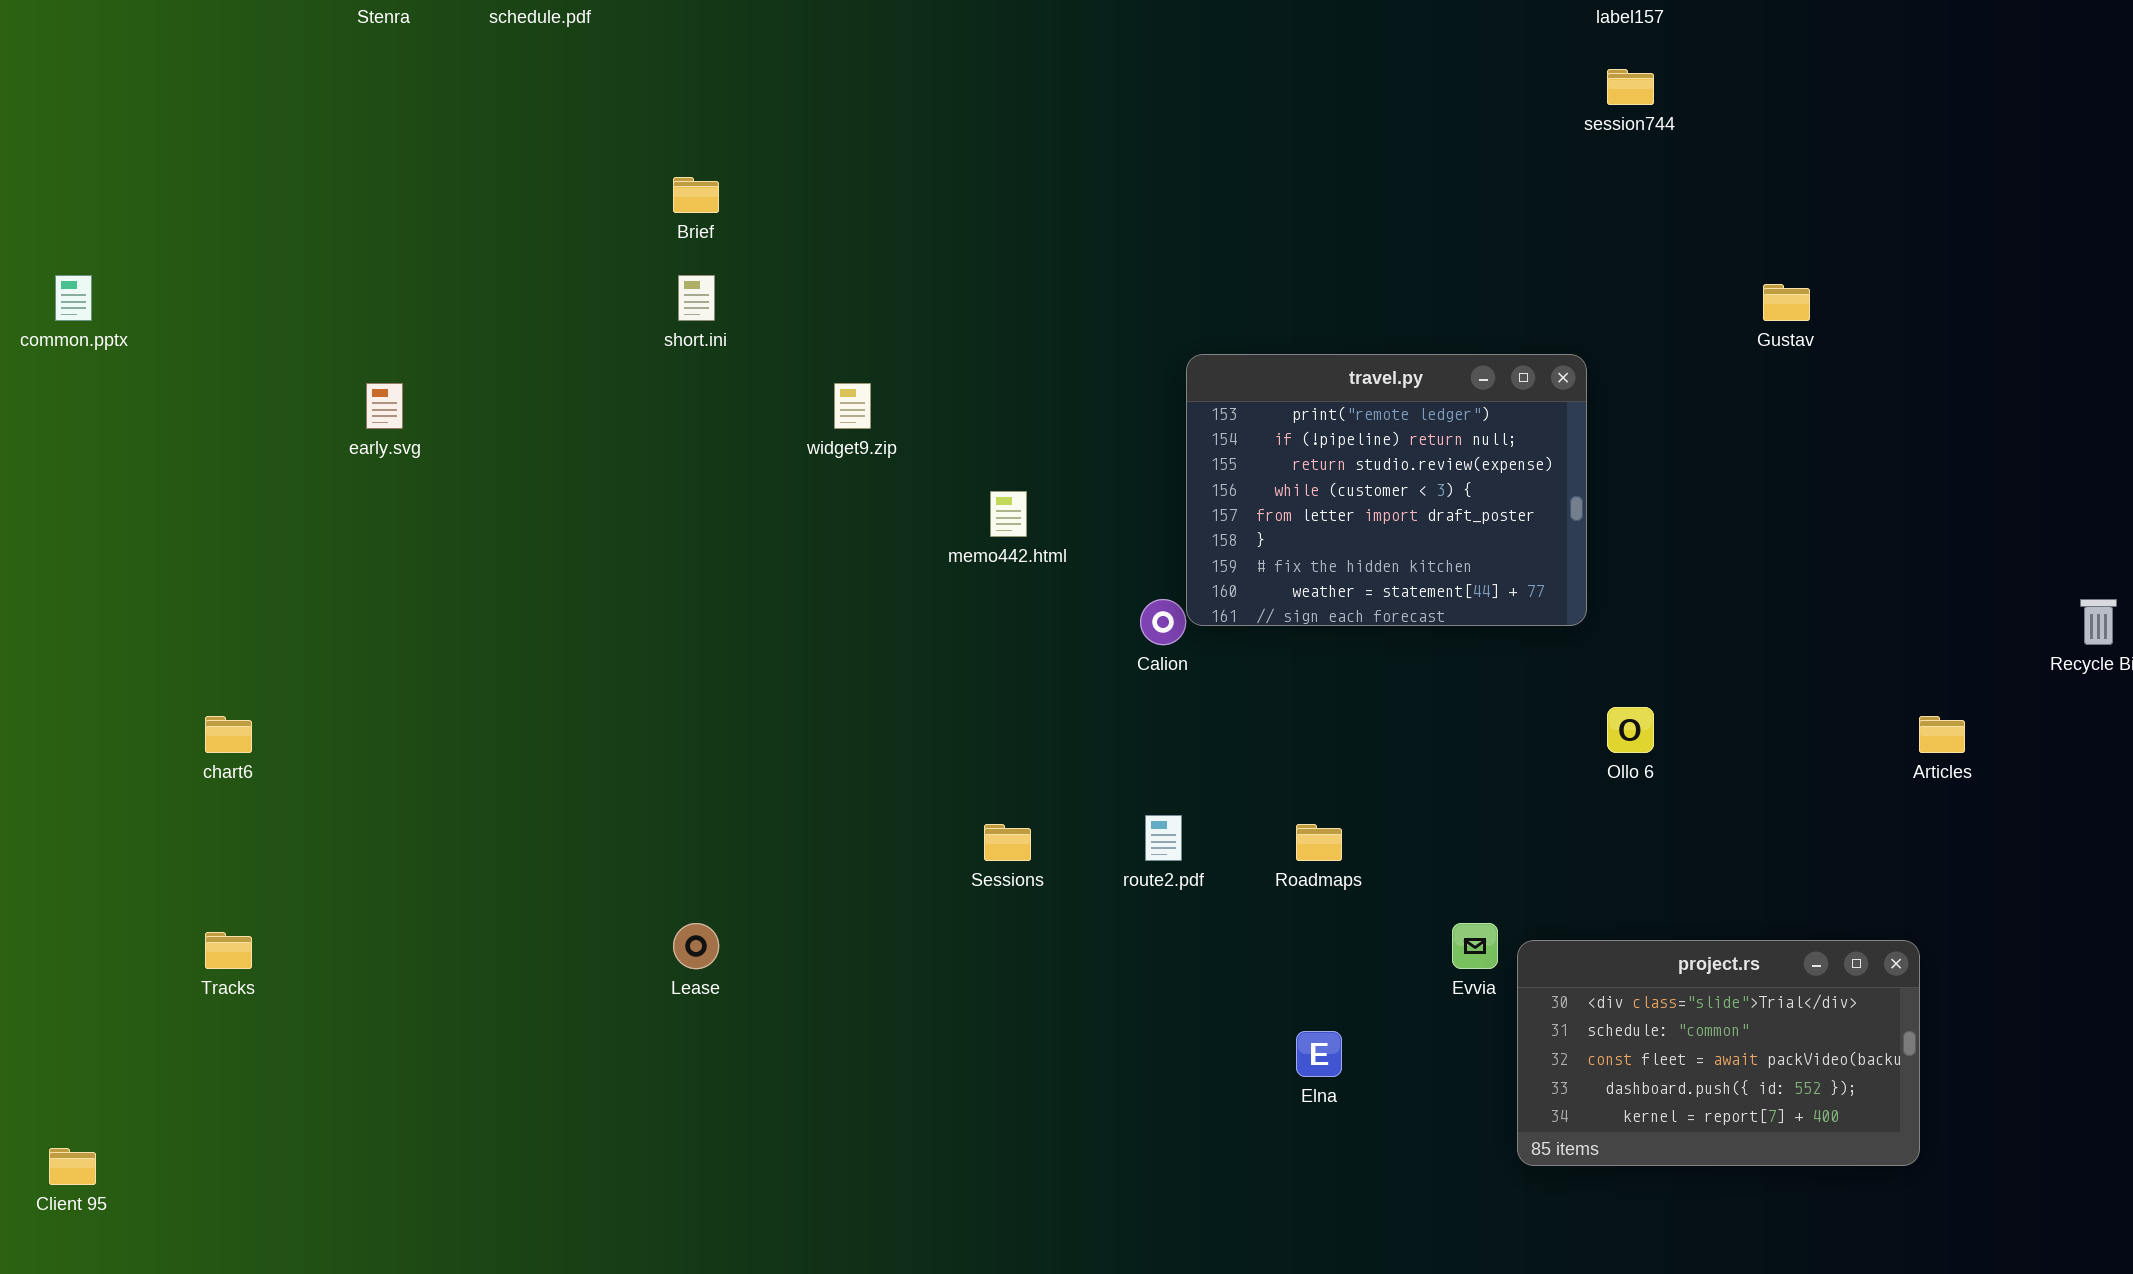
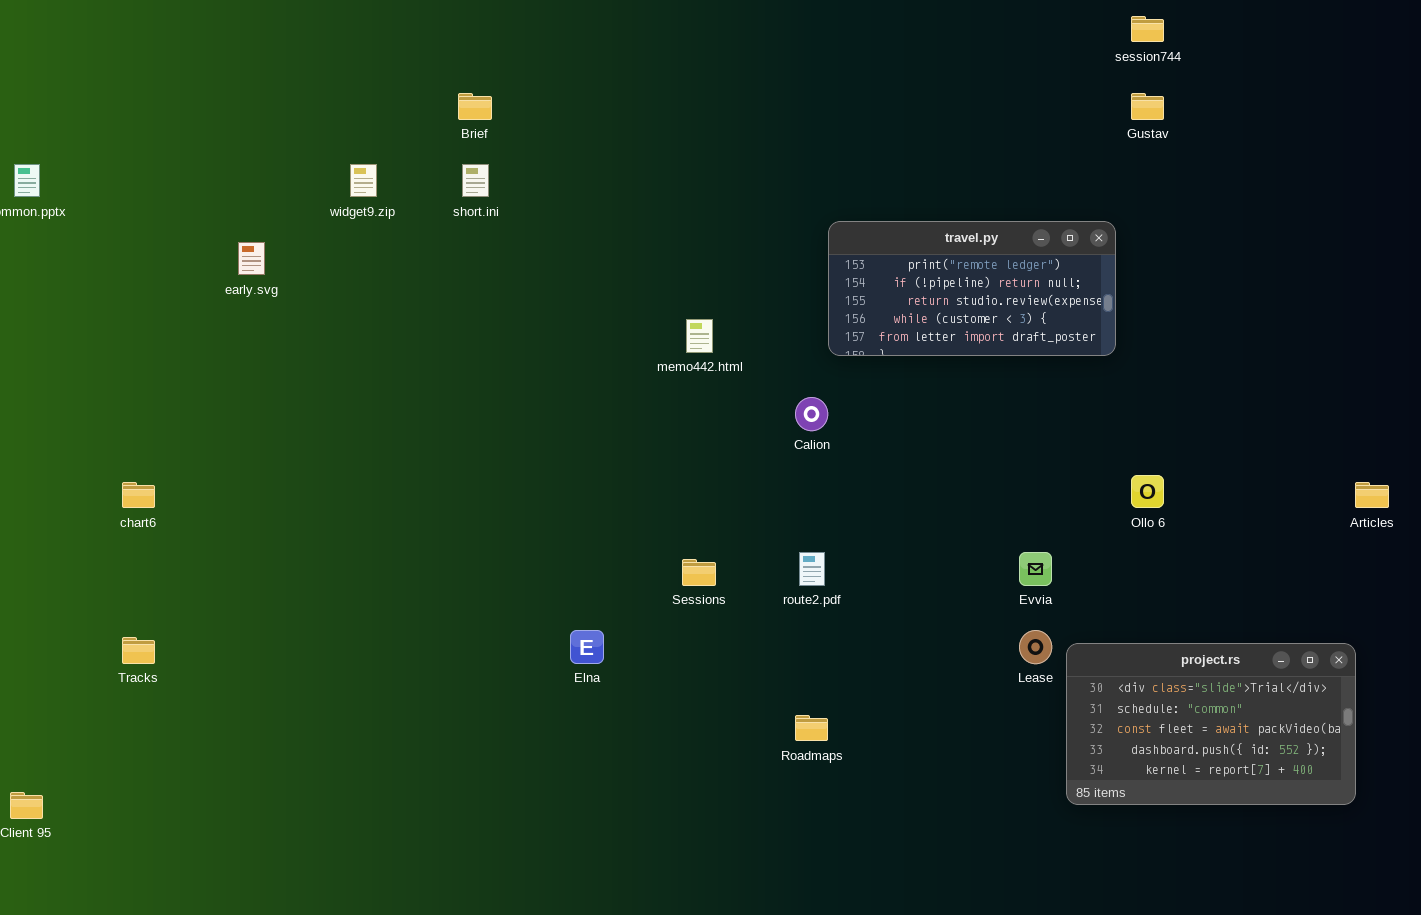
Gustav: [1763,284,1810,321] -> [1131,93,1164,120], moved
travel.py: [1186,354,1587,626] -> [828,221,1116,356], resized
widget9.zip: [834,383,871,429] -> [350,164,377,197], moved
Roadmaps: [1296,824,1342,861] -> [795,715,828,741], moved
Lease: [673,923,719,969] -> [1019,630,1052,664], moved
Evvia: [1452,923,1498,969] -> [1019,552,1052,586], moved
Elna: [1296,1031,1342,1077] -> [570,630,604,664], moved

